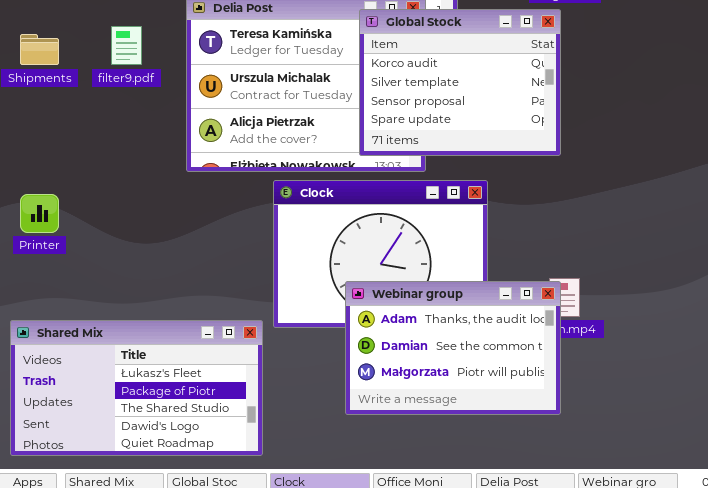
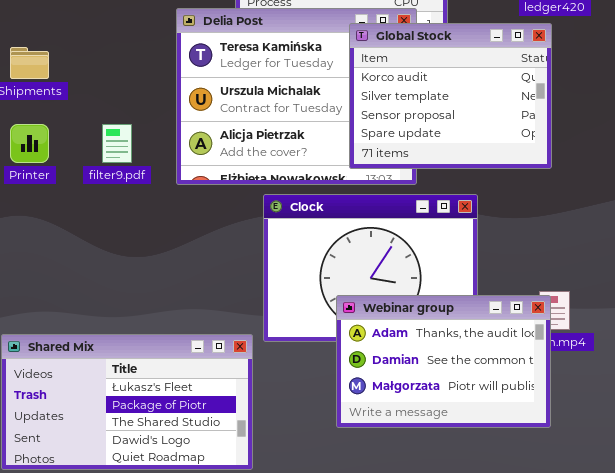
filter9.pdf: [111,26,142,65] -> [102,124,132,163], moved
Printer: [20,194,59,233] -> [10,124,49,163], moved

